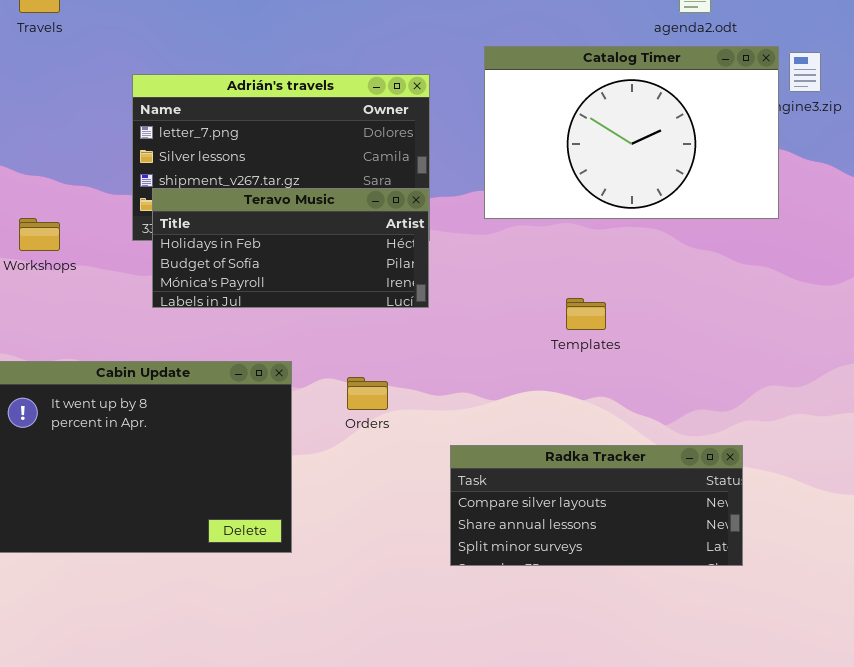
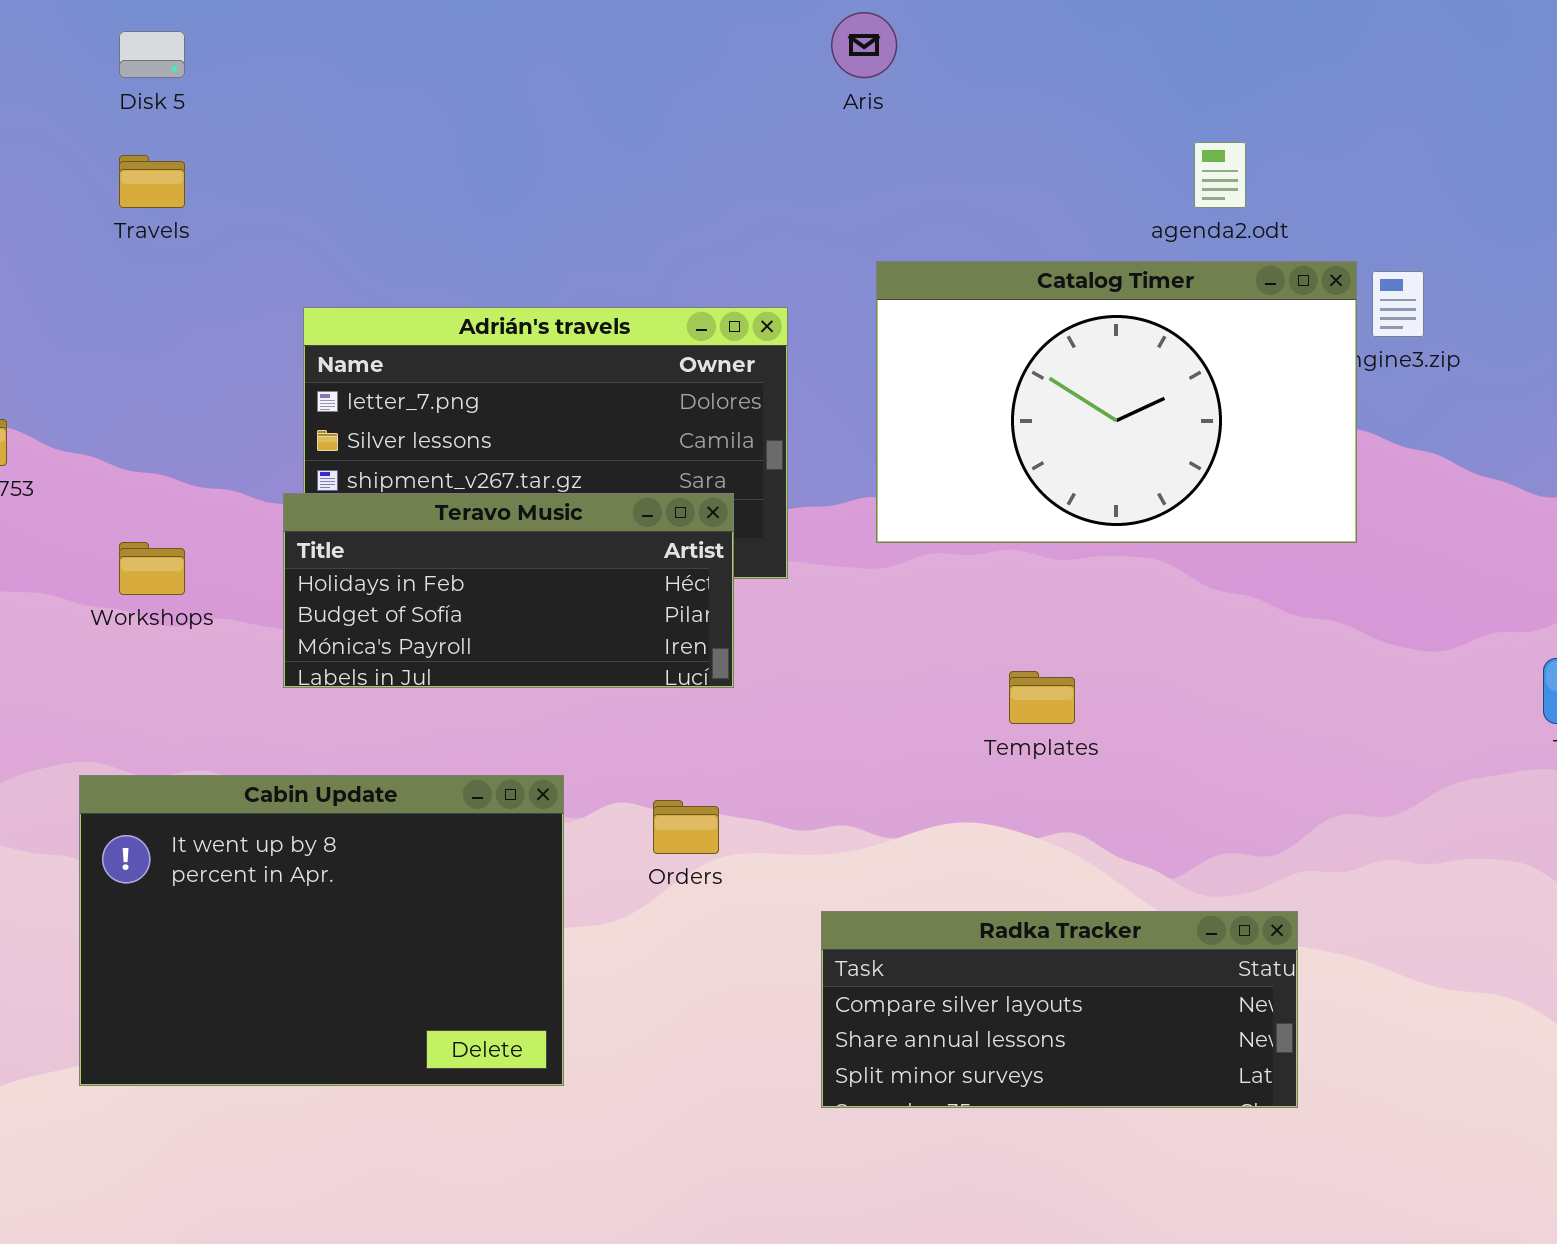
Teravo Music: [152,188,429,308] -> [283,493,734,688], moved

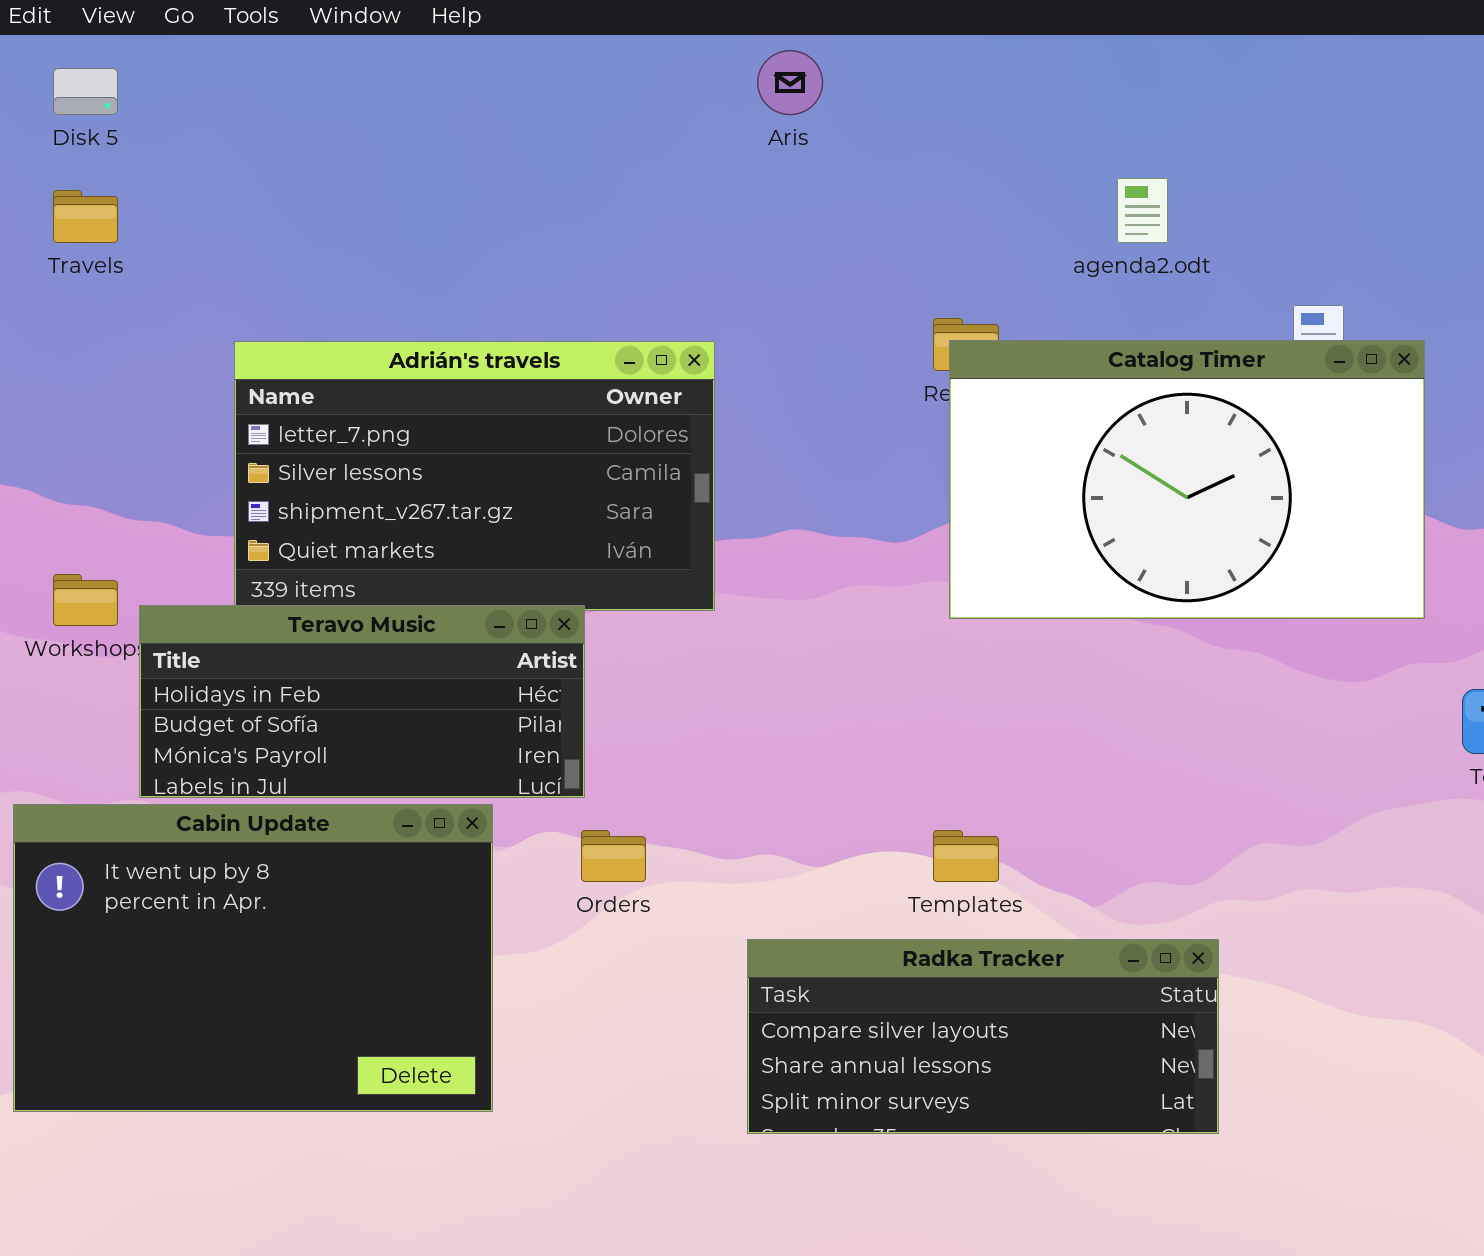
Catalog Timer: [876,261,1357,543] -> [949,340,1425,619], moved
Teravo Music: [283,493,734,688] -> [139,605,585,798], moved
Templates: [1009,671,1075,724] -> [933,830,999,882], moved

